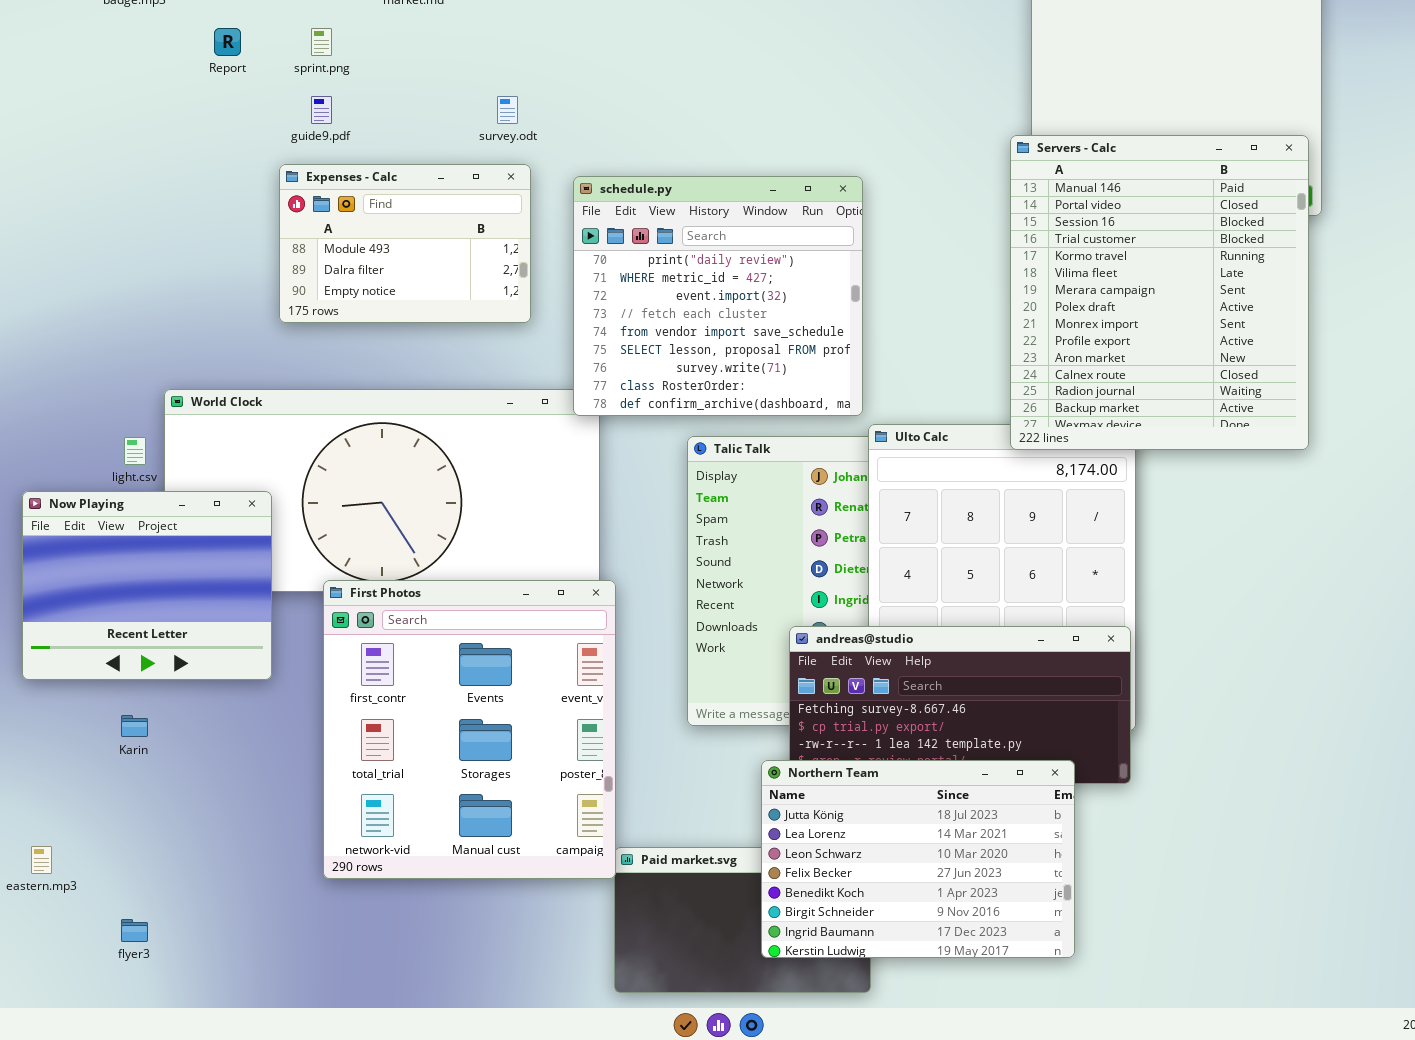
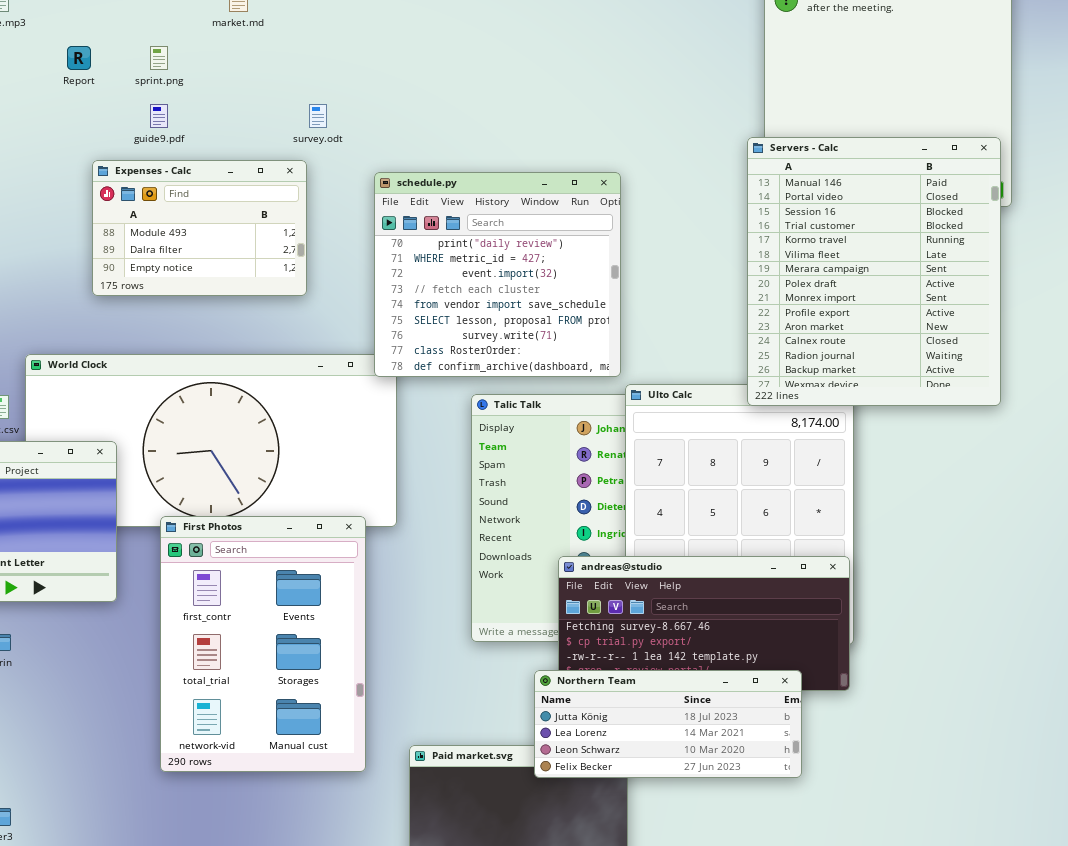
Expenses - Calc: [279,164,531,323] -> [92,160,307,296], moved
First Photos: [323,580,616,879] -> [160,516,366,772], resized
Northern Team: [761,760,1075,958] -> [534,670,802,778], resized

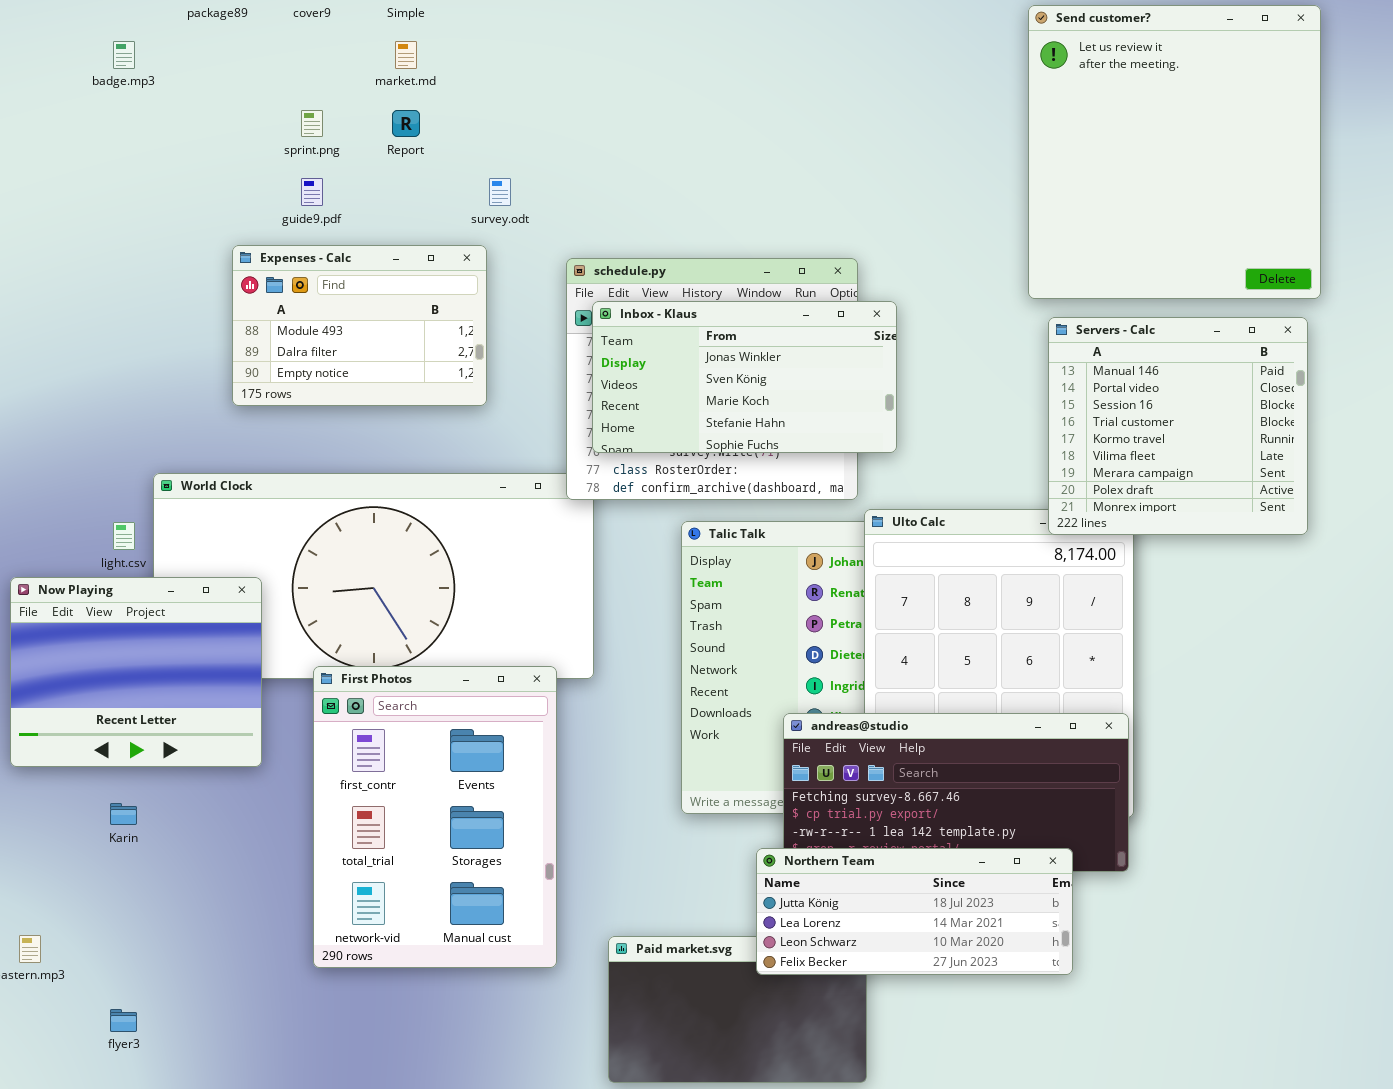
Report: [67,46,91,70] -> [392,110,420,137], moved
Servers - Calc: [747,137,1001,406] -> [1048,317,1308,535], resized
Inbox - Klaus: none -> [592,301,897,453], opened

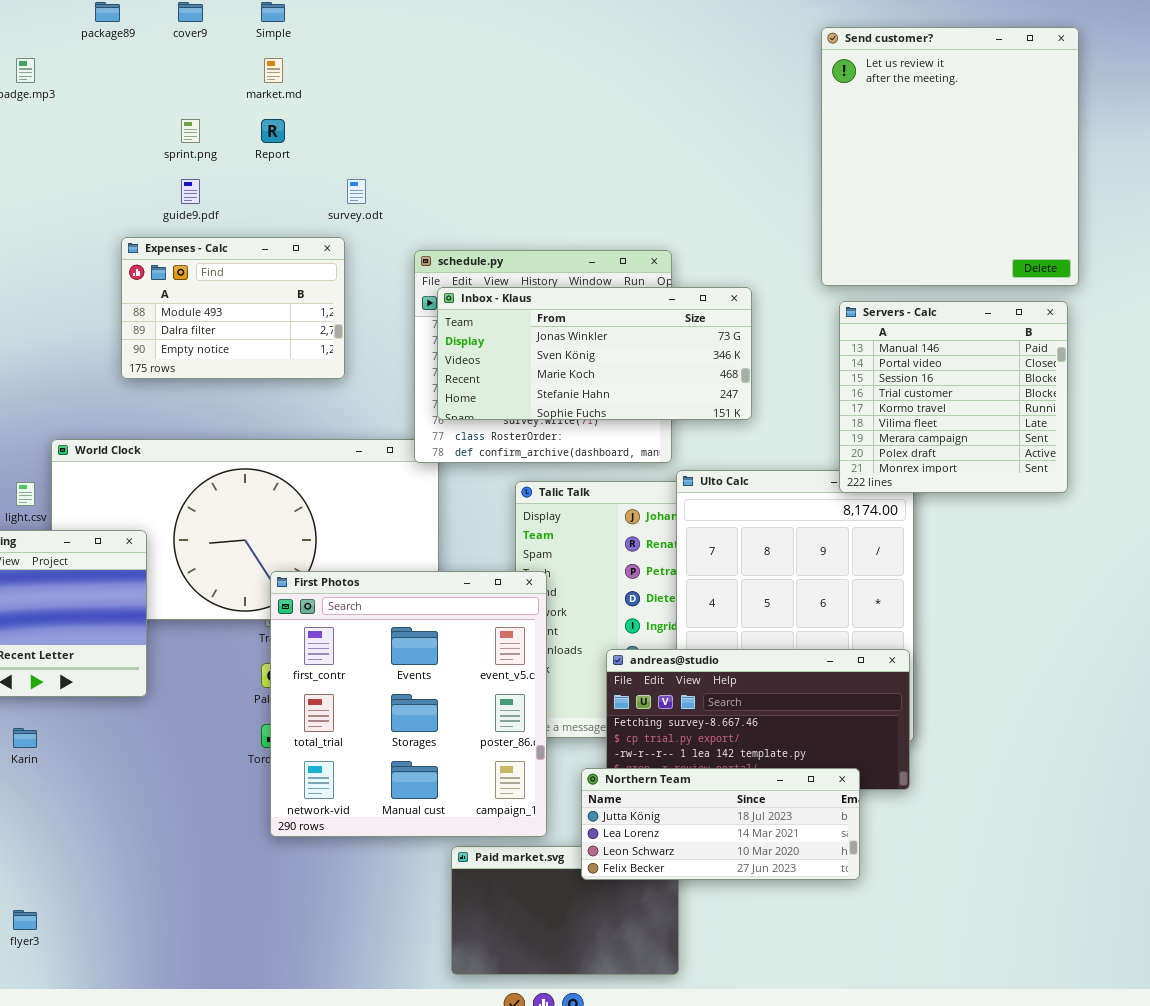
Inbox - Klaus: [592,301,897,453] -> [437,287,752,420], resized
First Photos: [313,666,557,968] -> [270,571,547,837], moved, resized

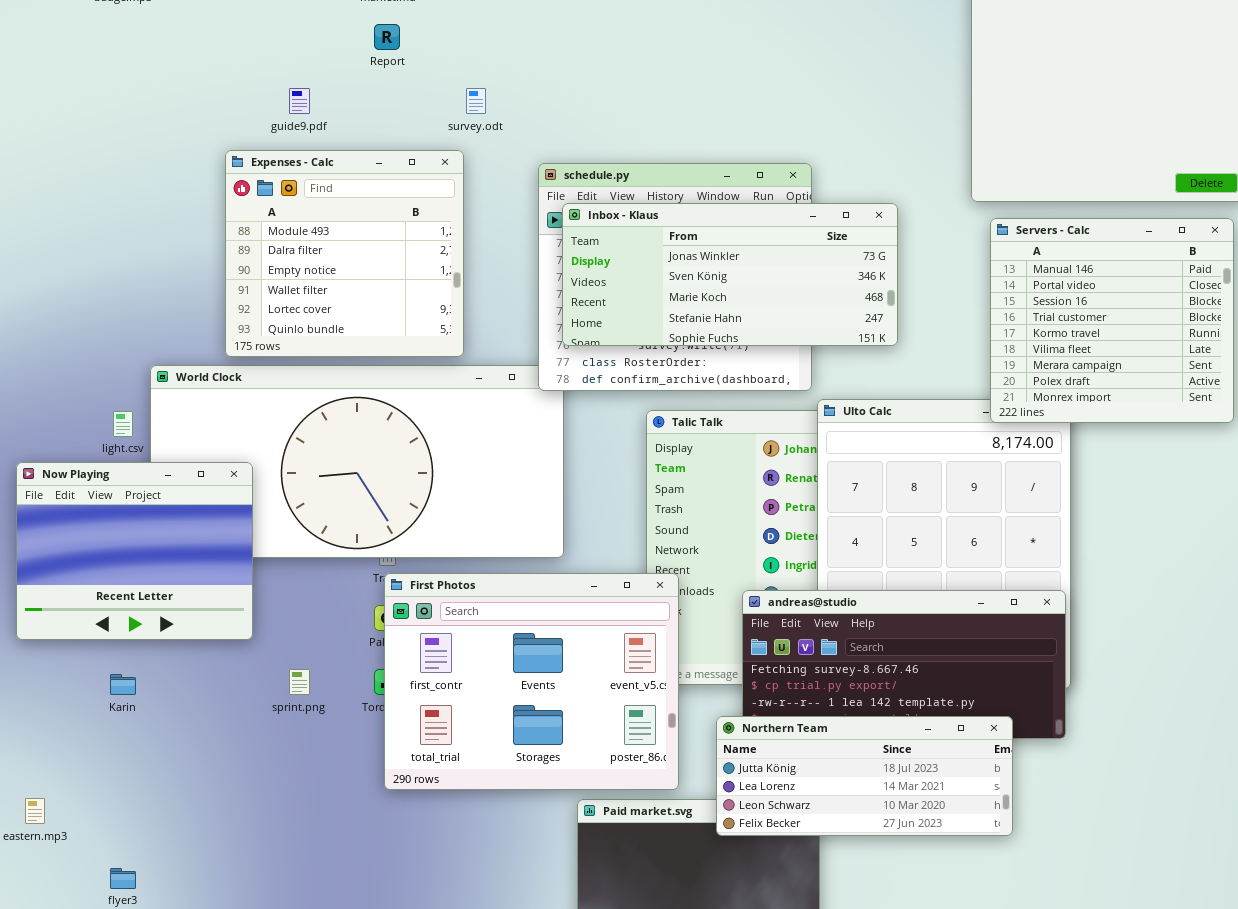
sprint.png: [181,119,200,143] -> [289,669,310,695], moved
Expenses - Calc: [121,237,345,379] -> [225,150,464,357], resized
First Photos: [270,571,547,837] -> [384,573,679,790], resized

